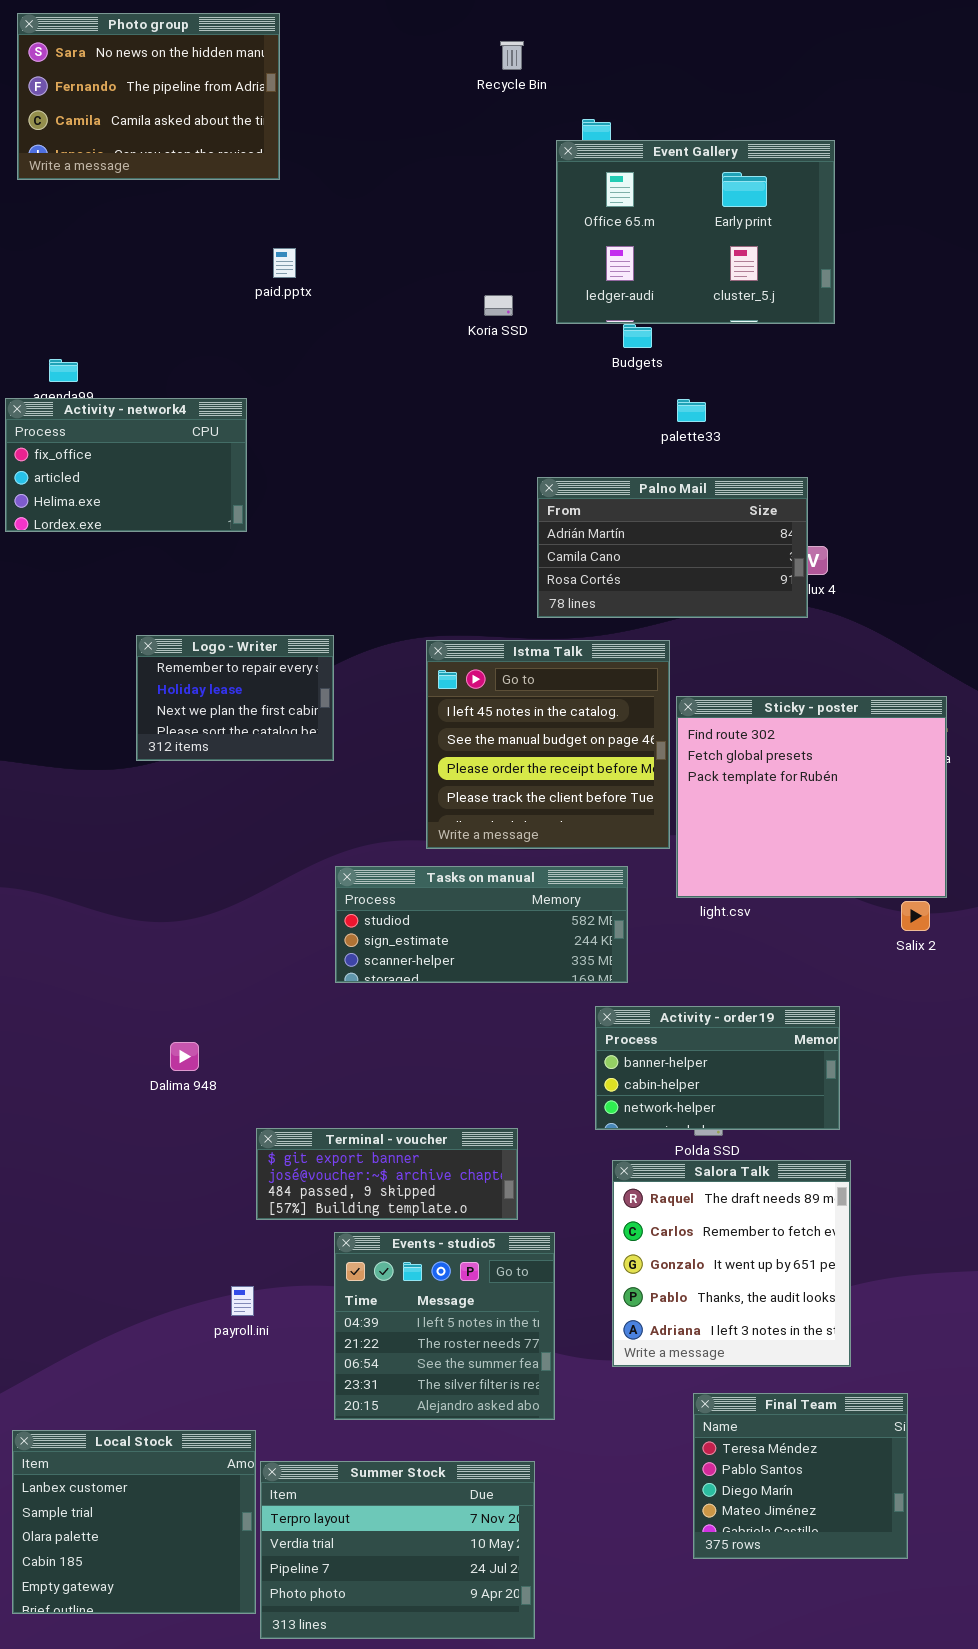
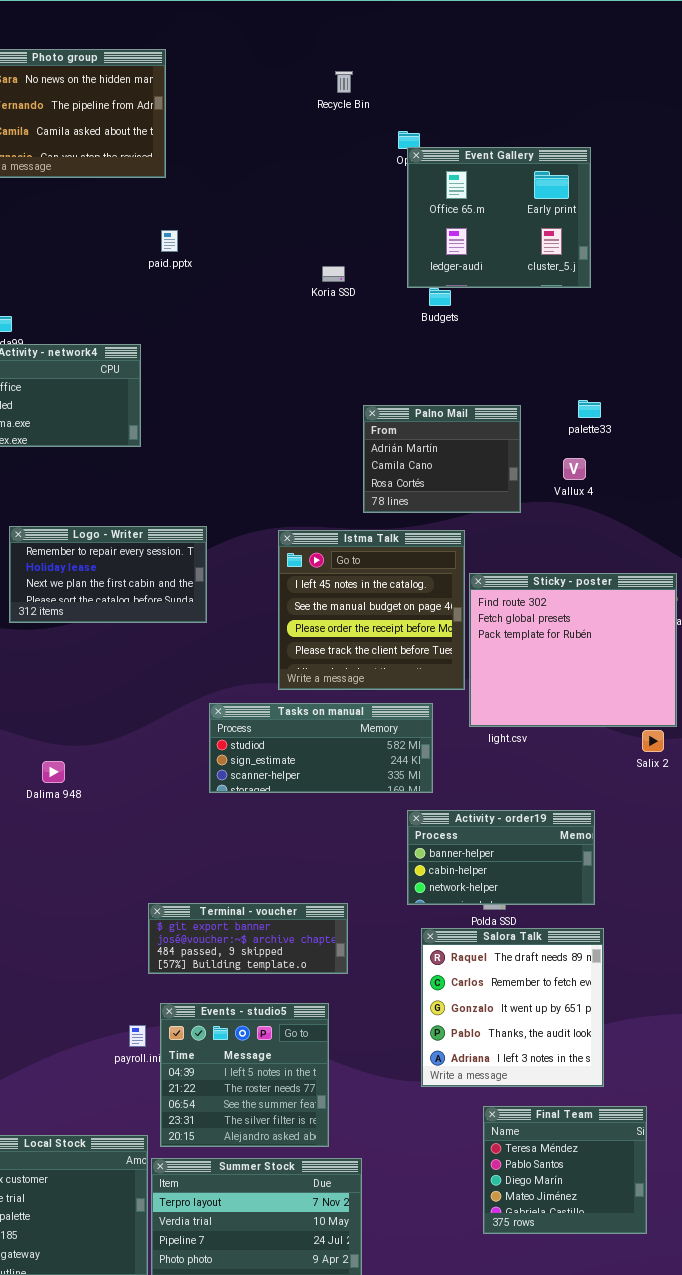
Event Gallery: [556,140,835,324] -> [407,147,591,288], resized
palette33: [677,399,706,422] -> [578,400,601,418], moved
Palno Mail: [537,477,808,618] -> [363,405,521,513], resized
Logo - Writer: [136,635,334,761] -> [9,526,207,623], resized
Dalima 948: [170,1042,199,1071] -> [42,761,65,783], moved
Events - studio5: [334,1232,555,1420] -> [160,1003,329,1147], moved

